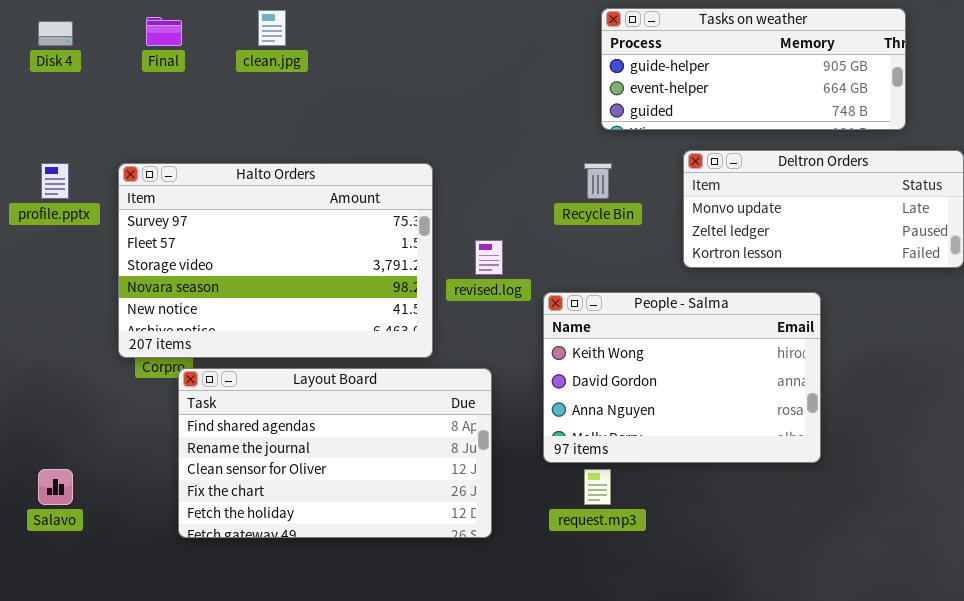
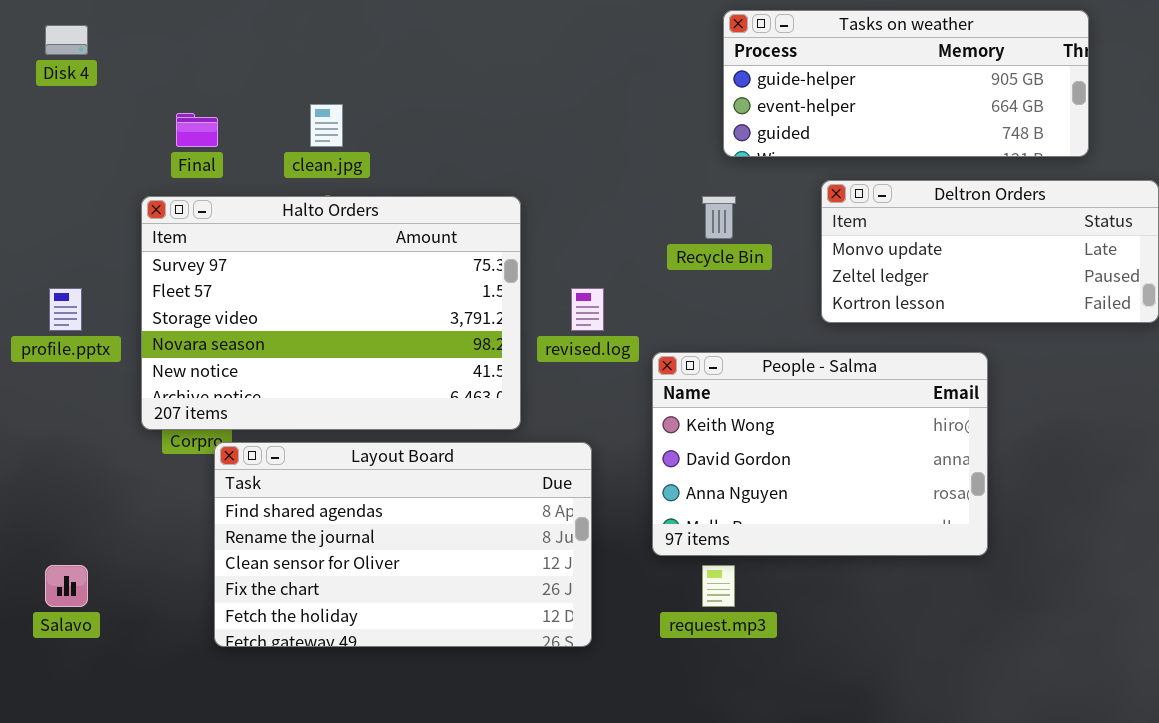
clean.jpg: [258,10,286,46] -> [310,104,343,147], moved
Final: [146,17,182,46] -> [176,113,218,147], moved
profile.pptx: [41,163,69,199] -> [49,288,82,331], moved

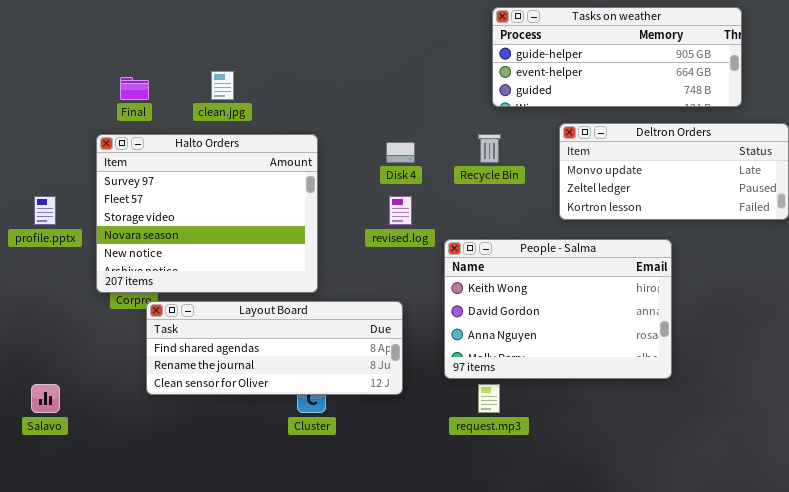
Disk 4: [45,25,88,55] -> [386,142,415,163], moved
Halto Orders: [141,196,521,430] -> [96,134,318,293], resized
Layout Board: [214,442,592,647] -> [146,301,403,395], resized

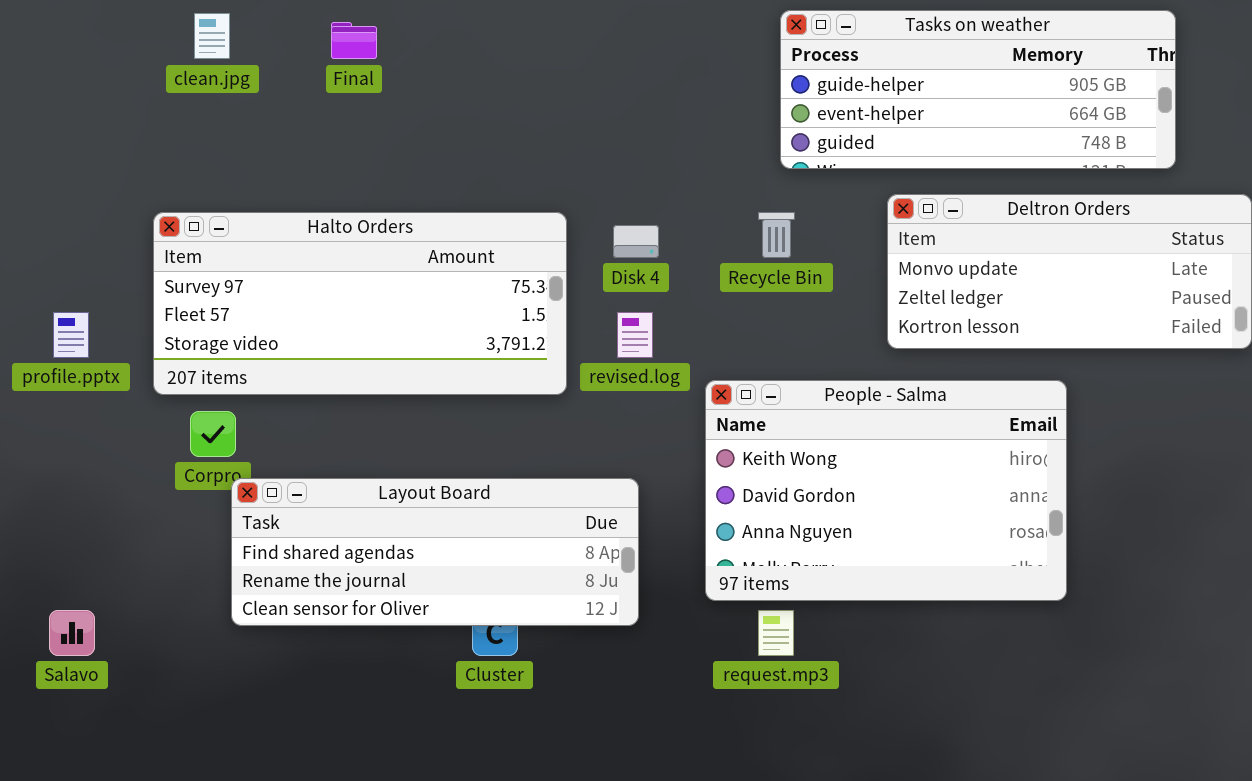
clean.jpg: [211,71,234,100] -> [194,13,230,59], moved
Final: [120,77,149,100] -> [331,22,377,59], moved
Halto Orders: [96,134,318,293] -> [153,212,567,395], resized

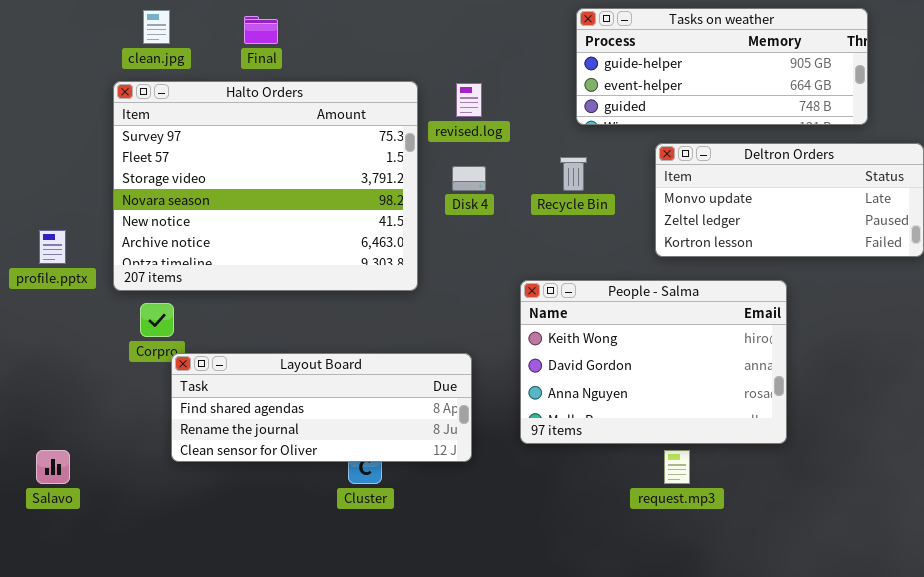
Halto Orders: [153,212,567,395] -> [113,81,418,291], resized
revised.log: [617,312,653,358] -> [456,83,482,117], moved
request.mp3: [758,610,794,656] -> [664,450,690,484], moved

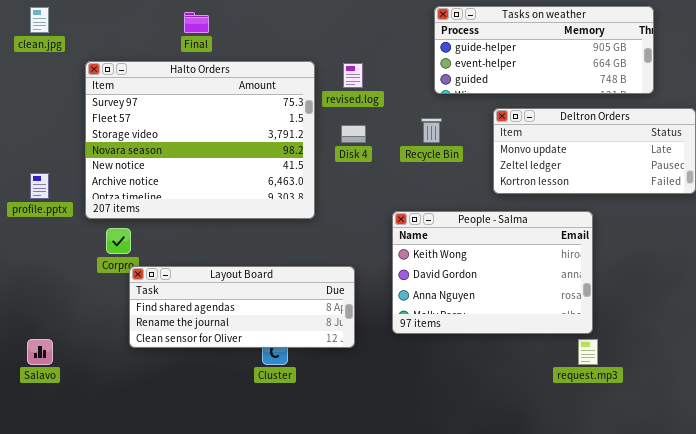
clean.jpg: [143,10,170,44] -> [30,7,49,33], moved
request.mp3: [664,450,690,484] -> [578,339,598,365], moved

